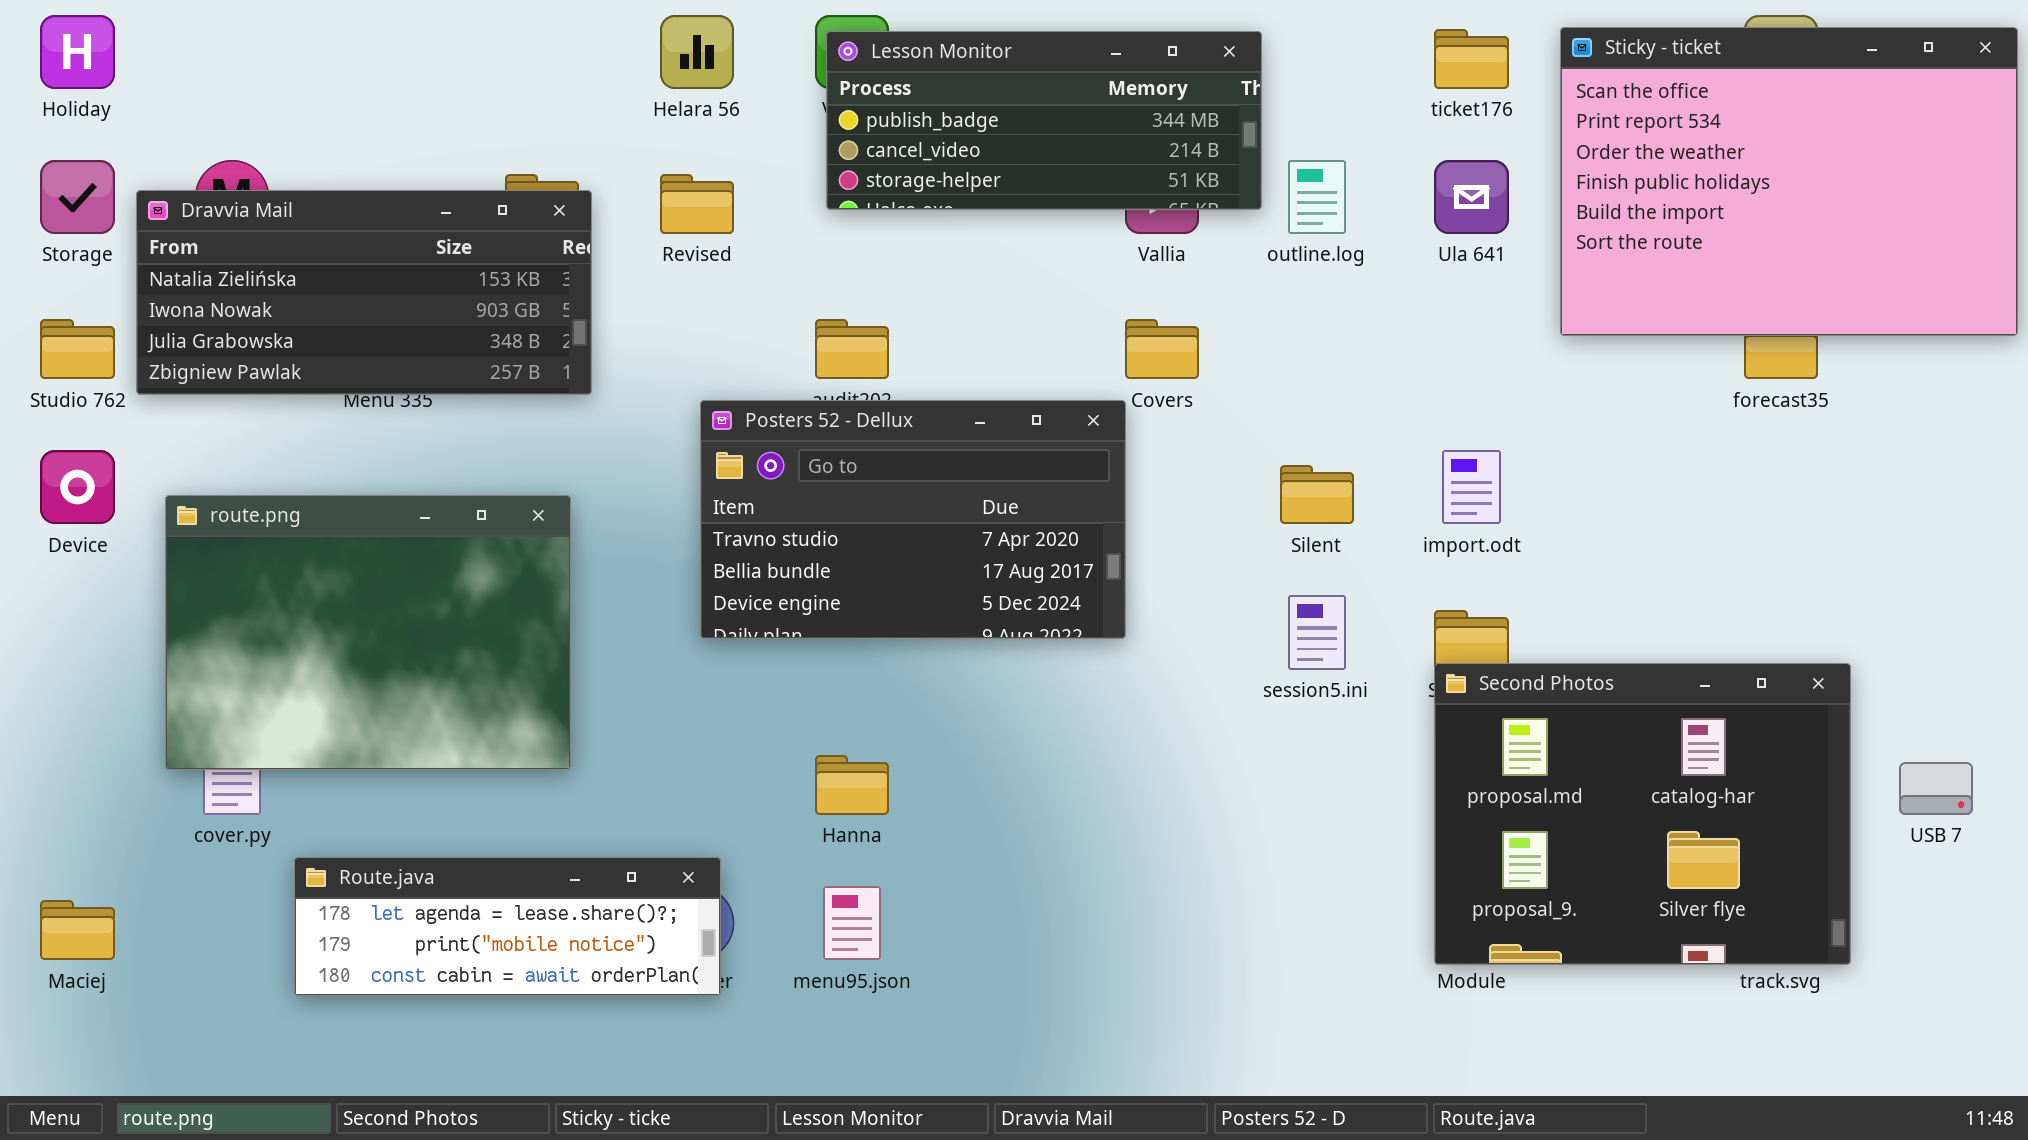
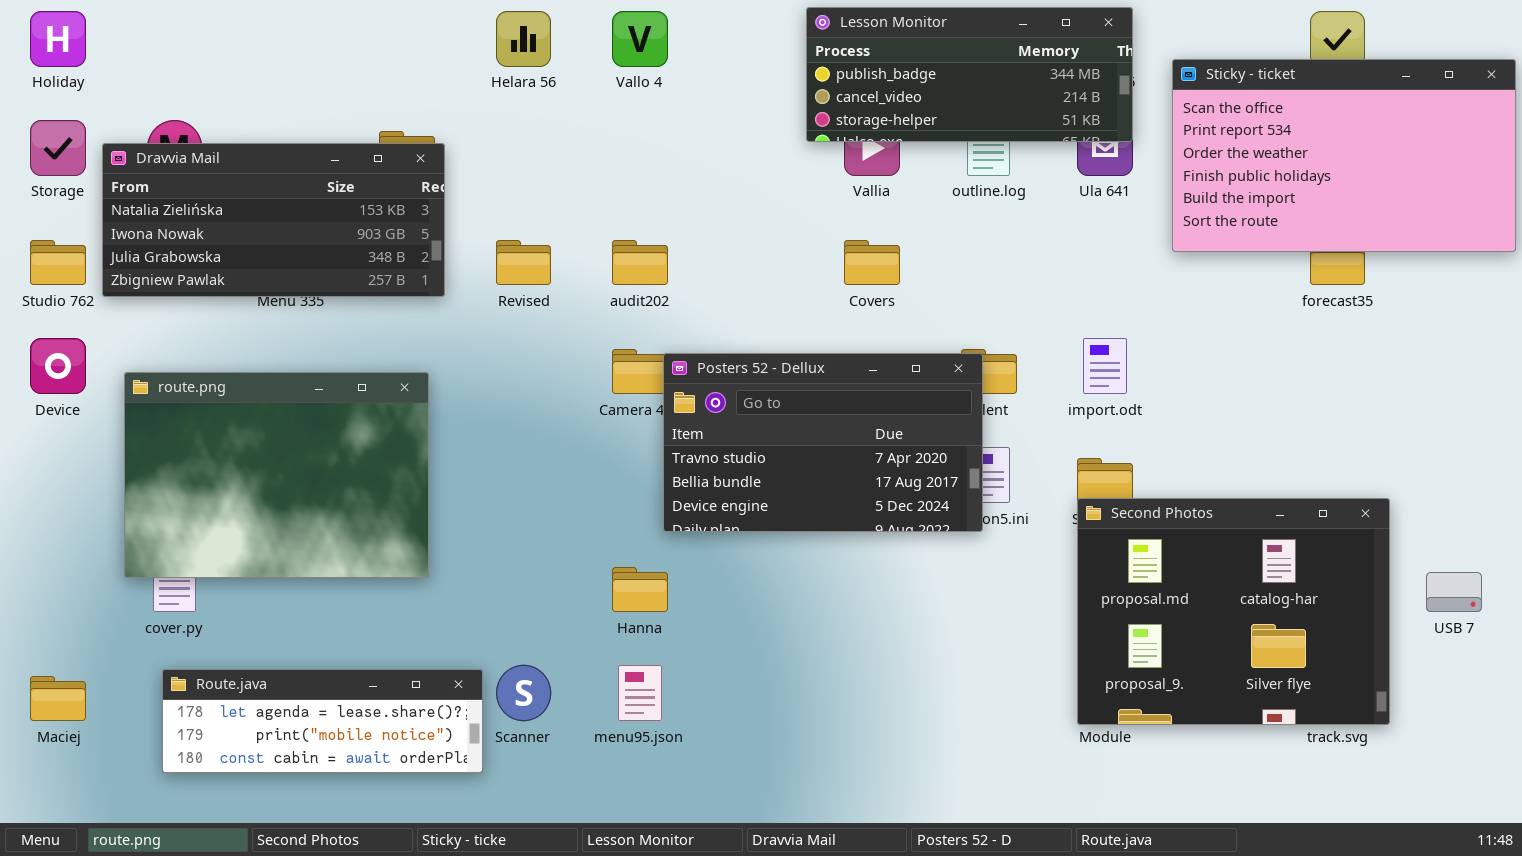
Sticky - ticket: [1560,27,2018,336] -> [1172,59,1516,252], resized
Lesson Monitor: [826,31,1262,210] -> [806,7,1133,142], moved
Revised: [660,174,734,234] -> [496,240,551,285], moved
Posters 52 - Dellux: [700,400,1126,639] -> [663,353,983,532], moved
Route.java: [294,857,721,996] -> [162,669,483,773], moved

